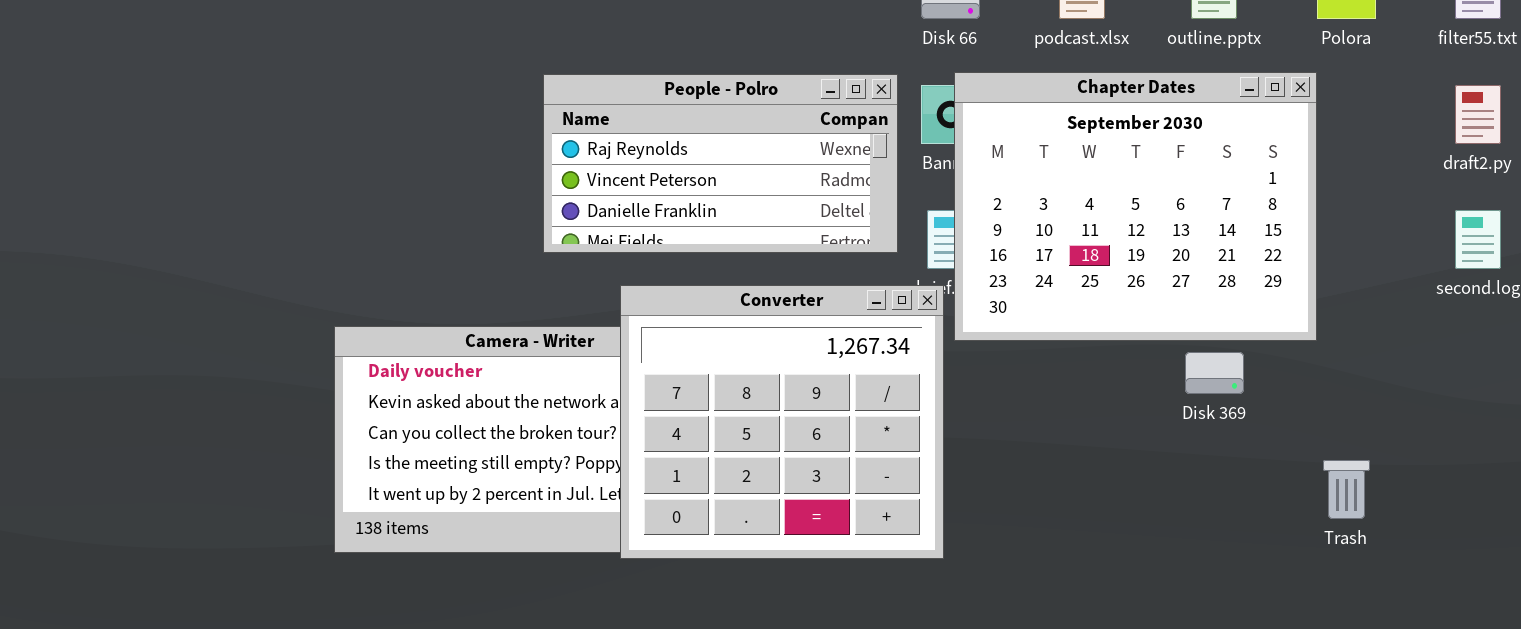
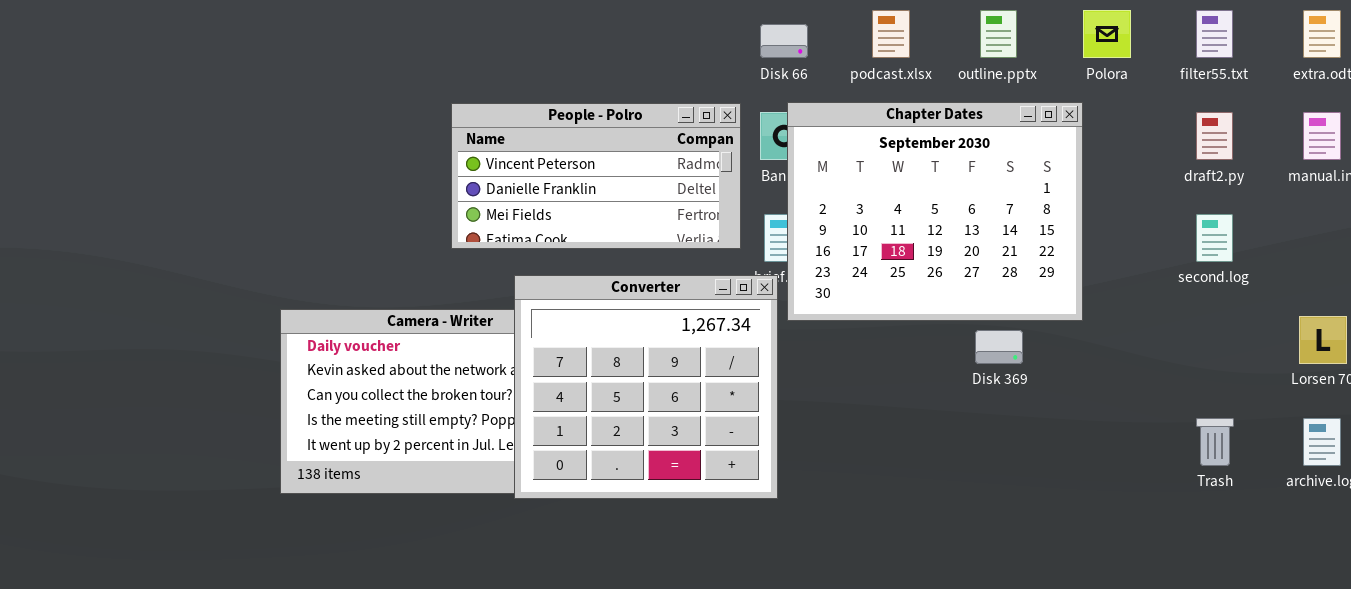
People - Polro: [543,74,898,253] -> [451,103,741,249], scrolled down 1 row
Trash: [1323,460,1370,519] -> [1196,418,1234,466], moved

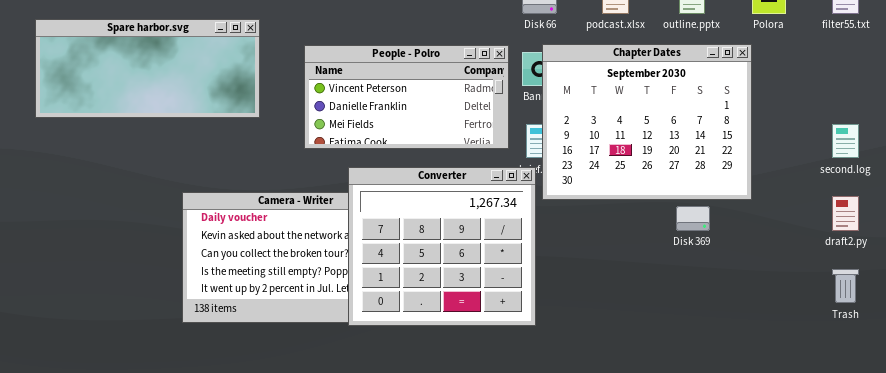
Spare harbor.svg: none -> [35,19,260,118], opened
draft2.py: [1196,112,1233,160] -> [832,196,859,231], moved

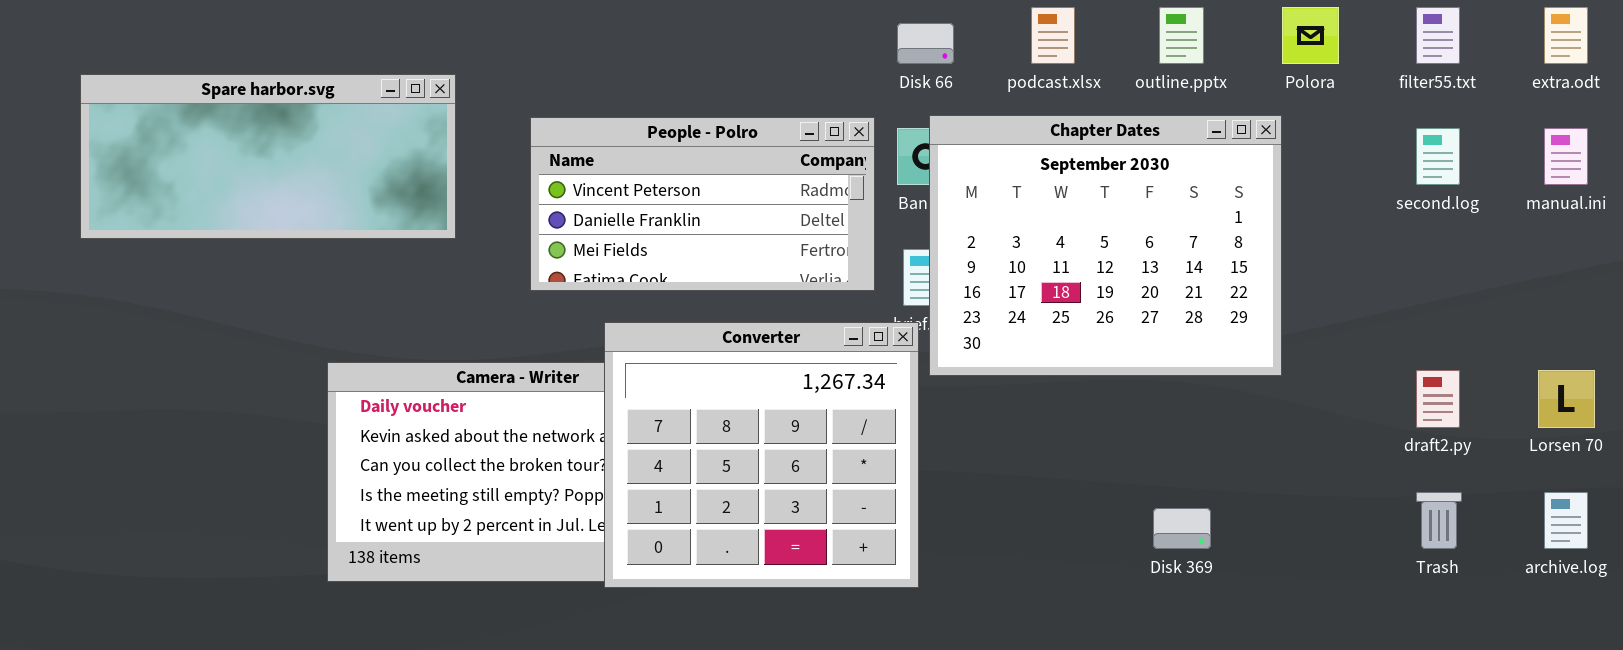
second.log: [832,124,859,158] -> [1416,128,1460,185], moved
Disk 369: [676,206,710,231] -> [1153,508,1211,549], moved

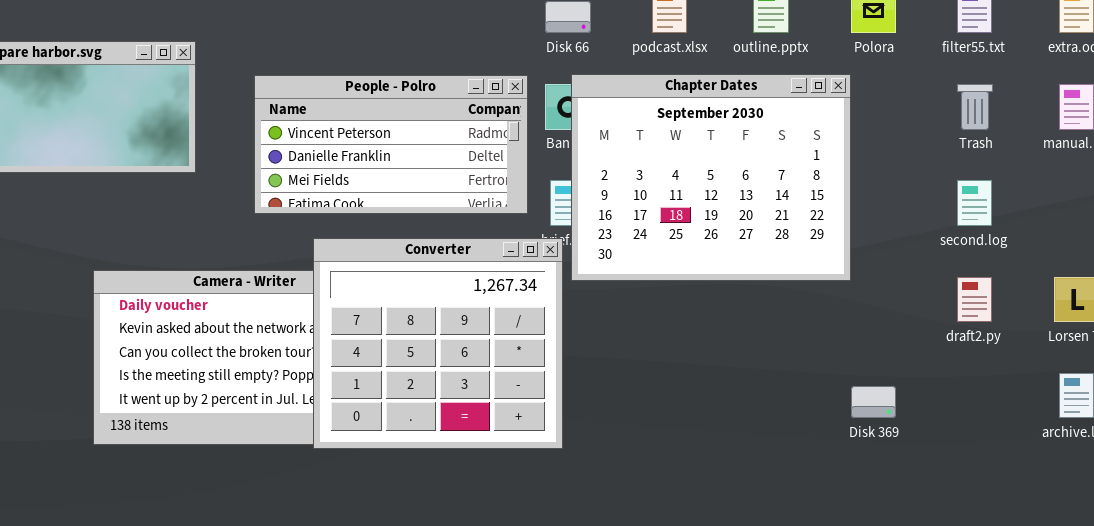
second.log: [1416,128,1460,185] -> [957,180,992,226], moved
Trash: [1416,492,1462,549] -> [957,84,993,130], moved
Disk 369: [1153,508,1211,549] -> [851,386,896,418], moved

